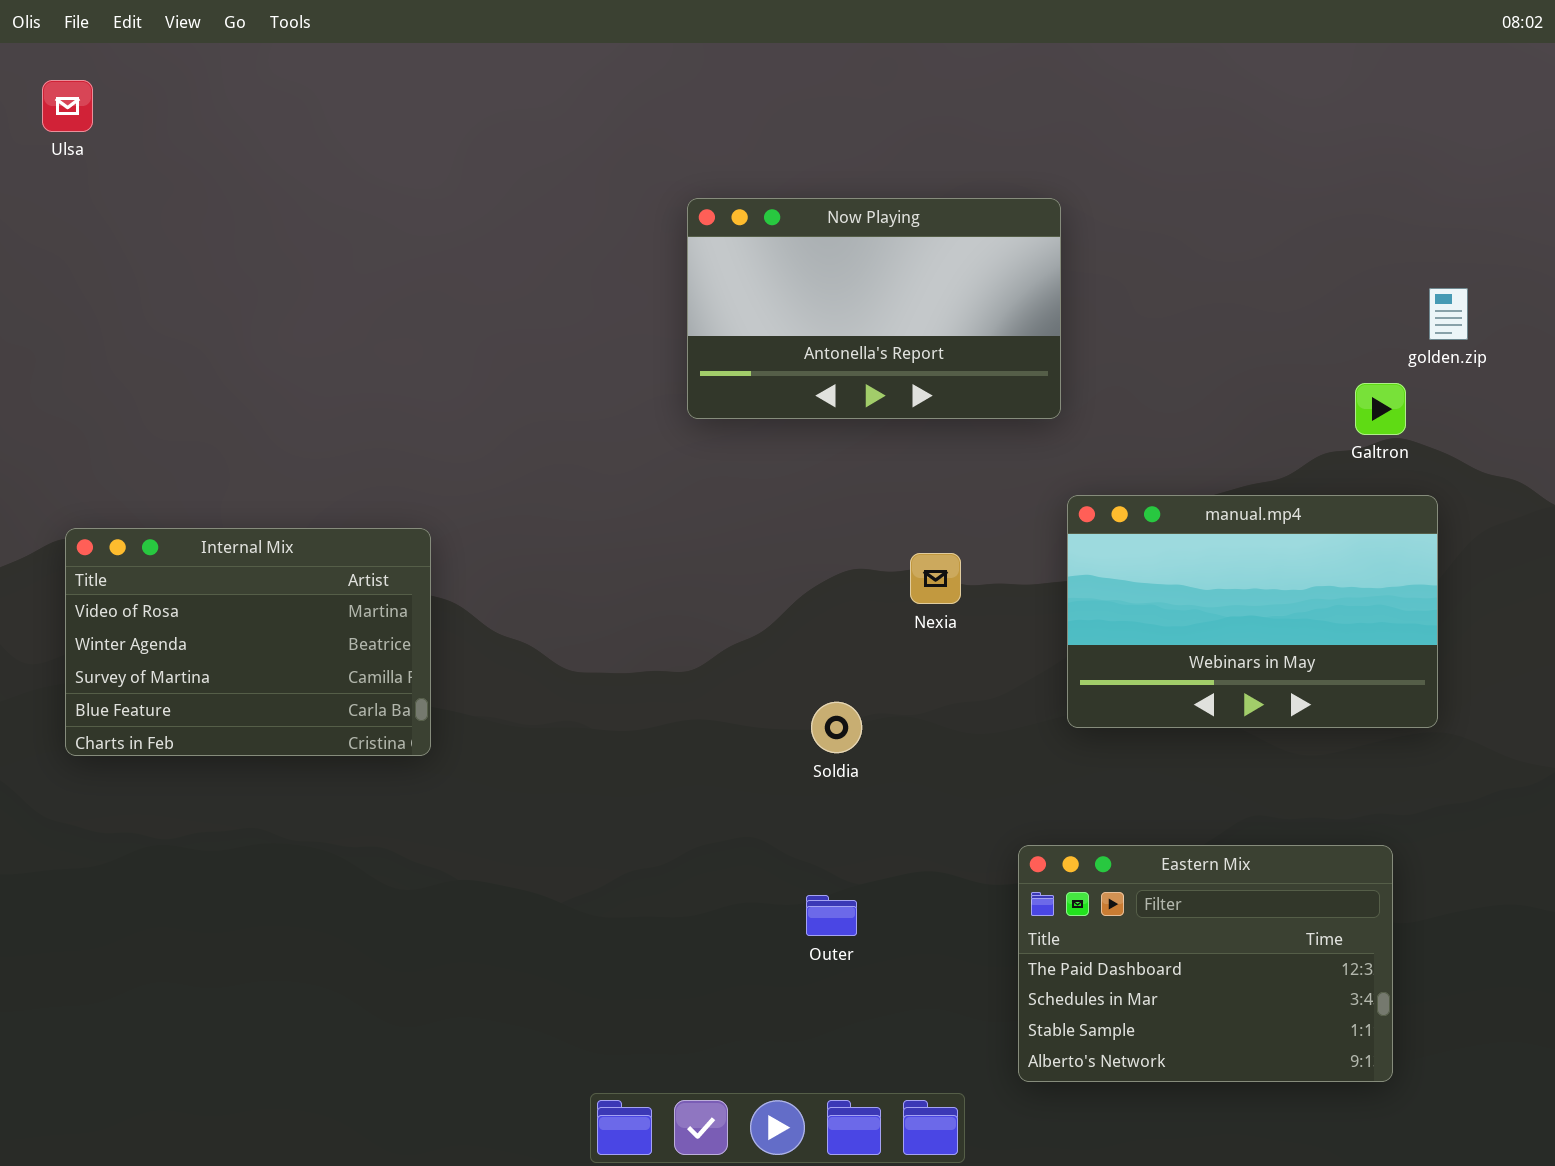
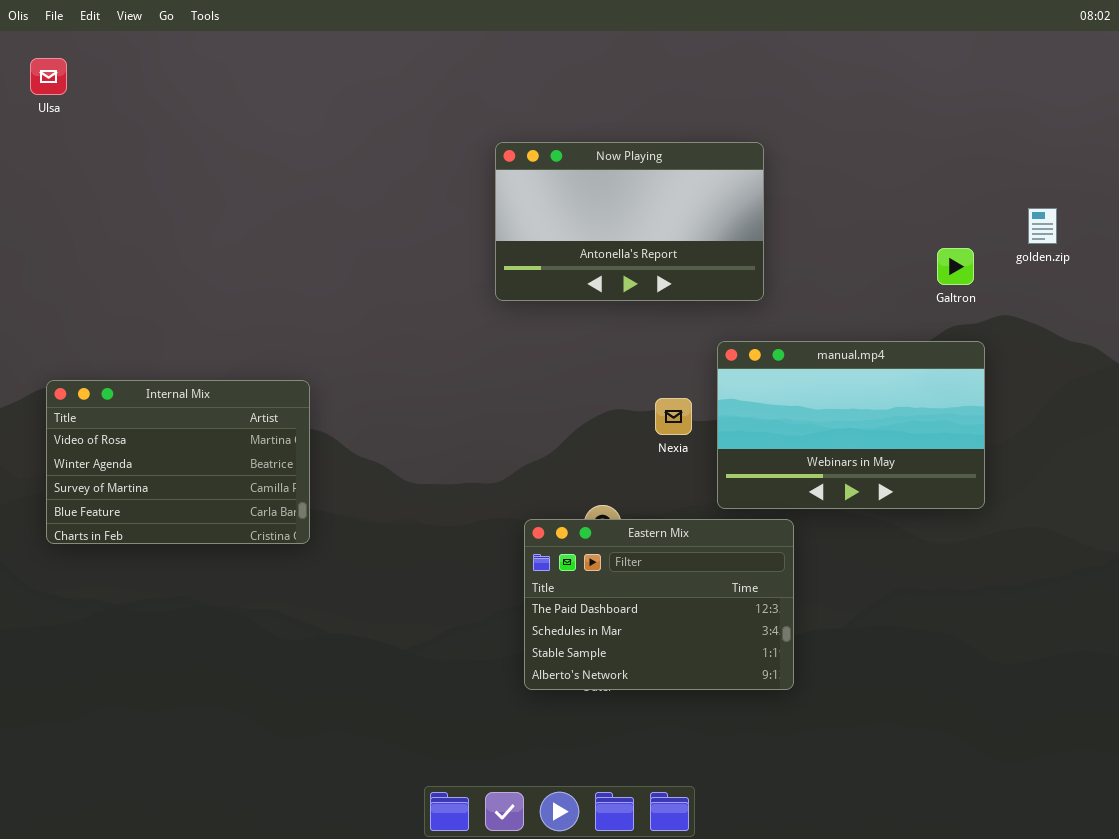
Galtron: [1355,383,1406,435] -> [937,248,974,285], moved
manual.mp4: [1067,495,1438,728] -> [717,341,985,509], moved
Eastern Mix: [1018,845,1393,1082] -> [524,519,794,690], moved

